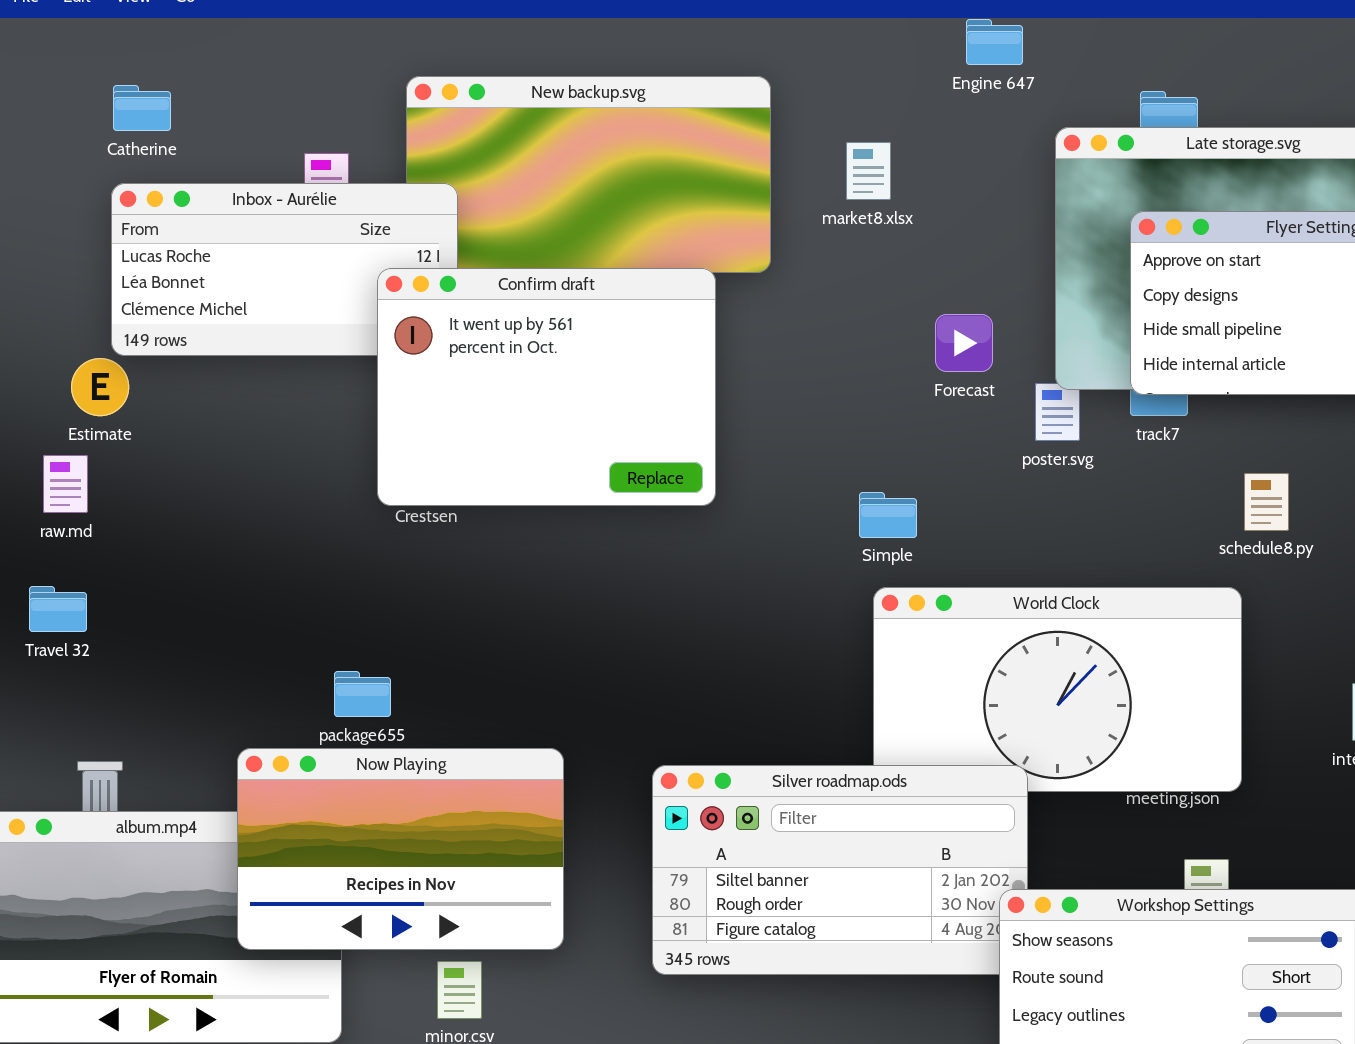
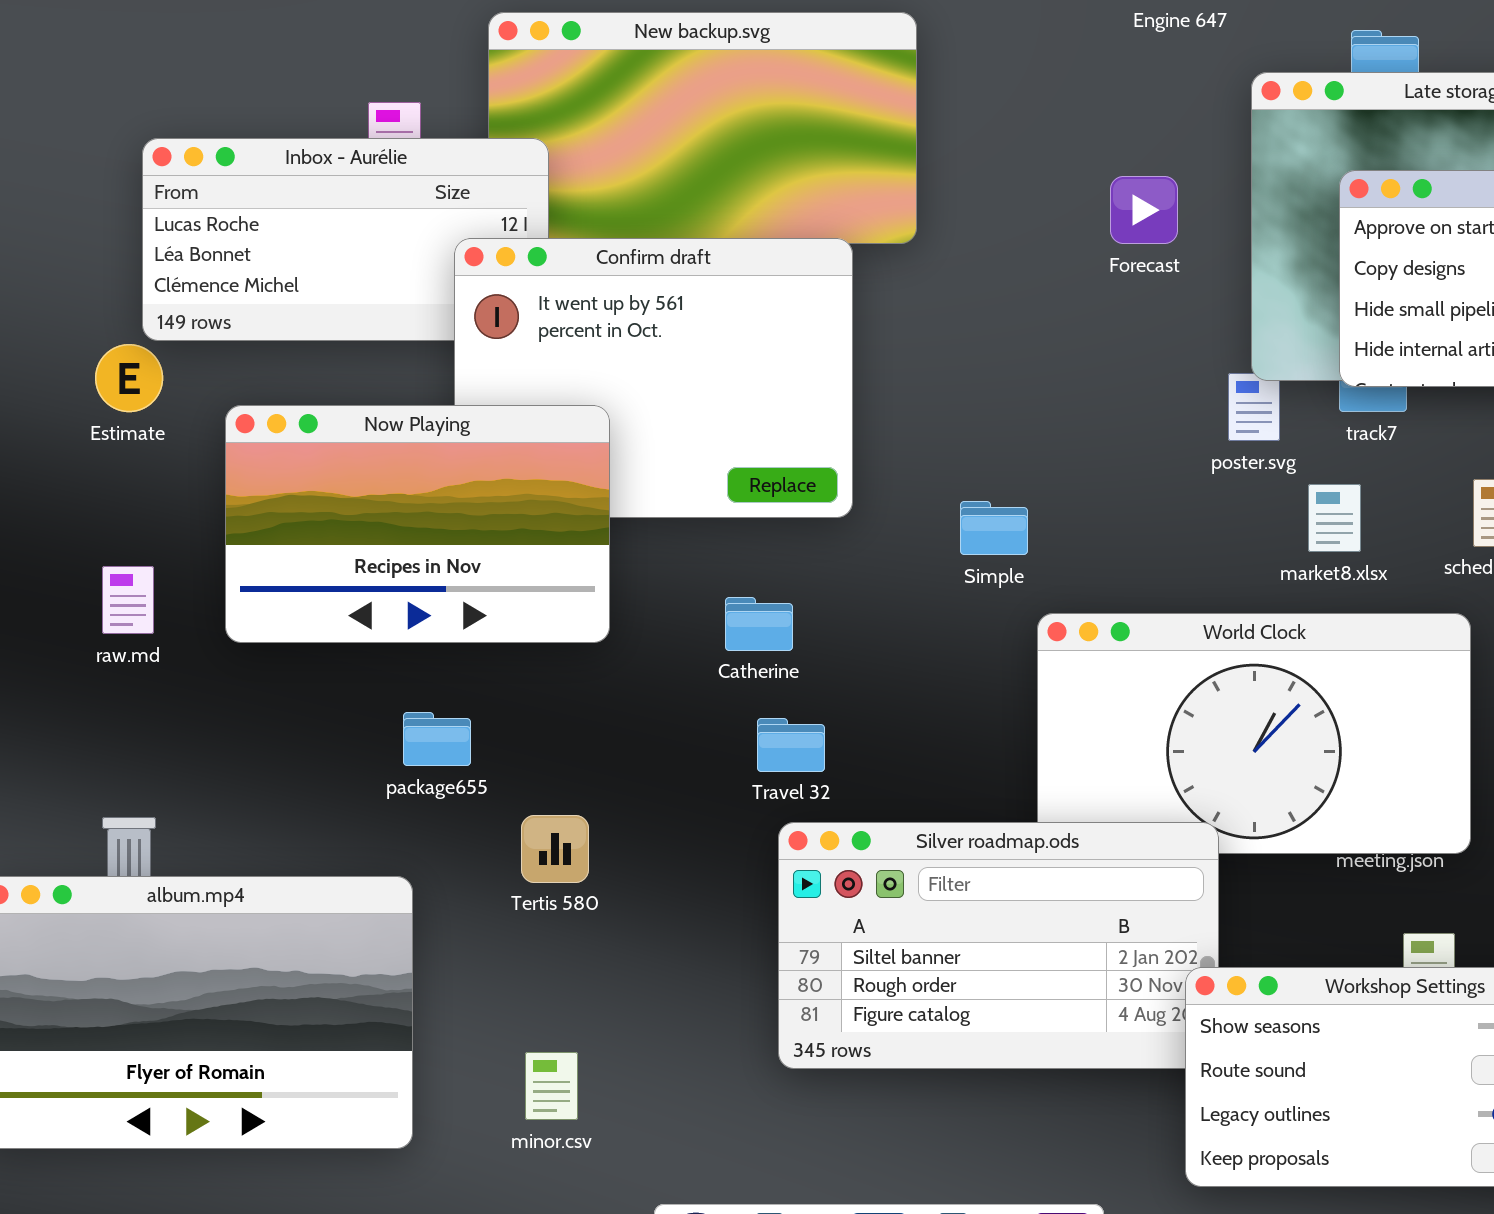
Catherine: [113,85,171,131] -> [725,597,793,651], moved
market8.xlsx: [846,142,891,200] -> [1308,484,1361,552], moved
Forecast: [935,314,993,372] -> [1110,176,1178,244], moved
raw.md: [43,455,88,513] -> [102,566,154,634], moved
Simple: [859,492,917,538] -> [960,501,1028,555], moved
Travel 32: [29,586,87,632] -> [757,718,825,772], moved
Now Playing: [237,748,564,950] -> [225,405,610,643], moved

